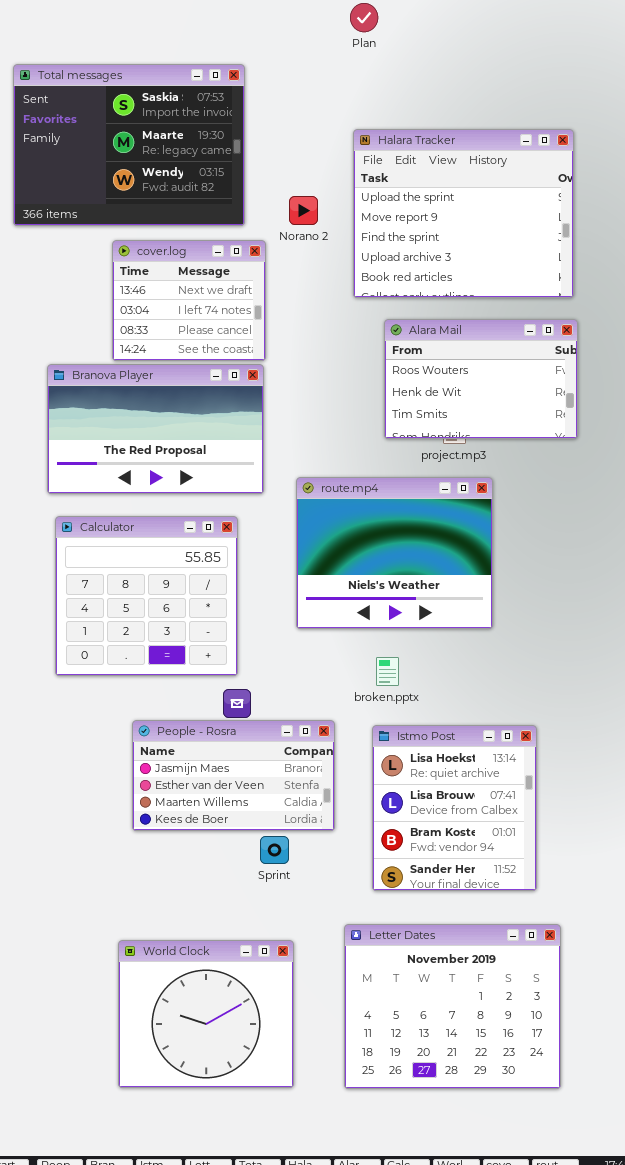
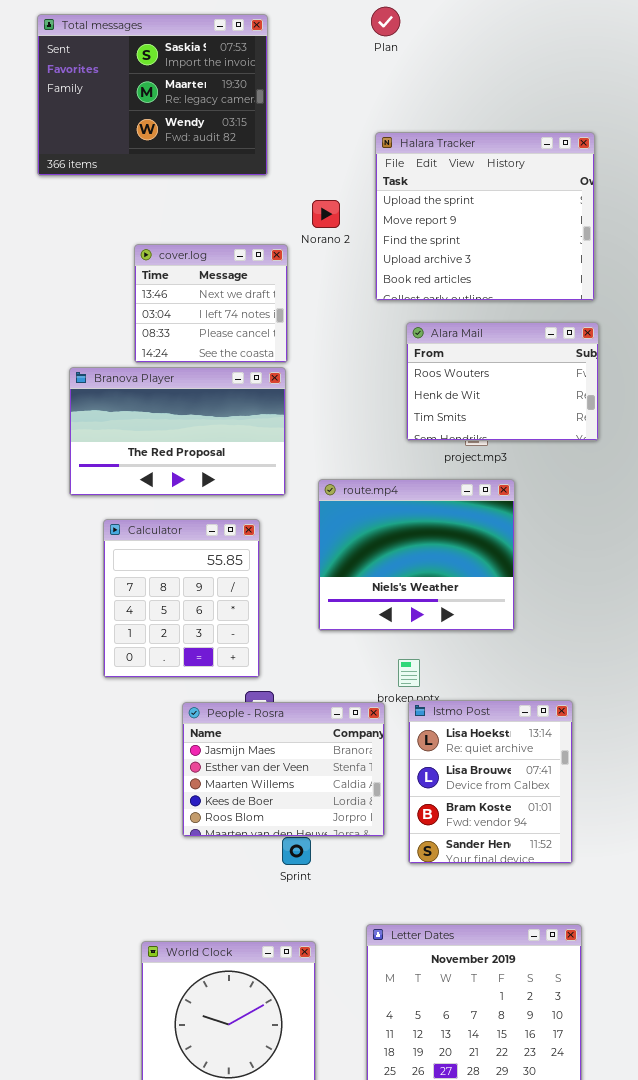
Total messages: [13,64,245,226] -> [37,14,268,176], moved
Calculator: [55,516,238,676] -> [103,519,260,678], resized
People - Rosra: [132,720,335,831] -> [182,702,385,837], moved, resized
Istmo Post: [372,725,537,891] -> [408,700,573,864], moved

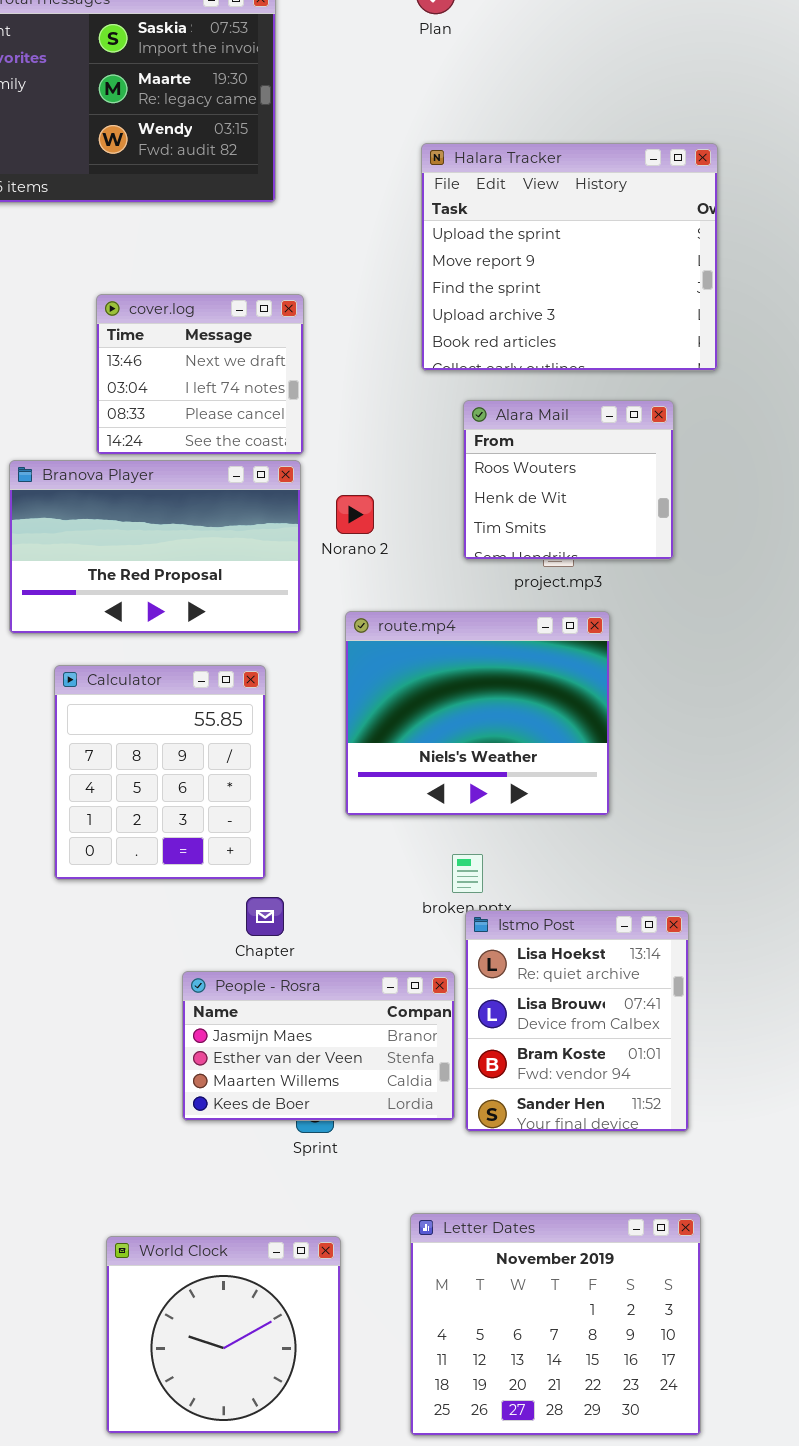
Norano 2: [312,200,340,228] -> [336,495,374,534], moved
Alara Mail: [406,322,599,441] -> [463,400,674,560], resized
People - Rosra: [182,702,385,837] -> [182,971,455,1121], moved, resized

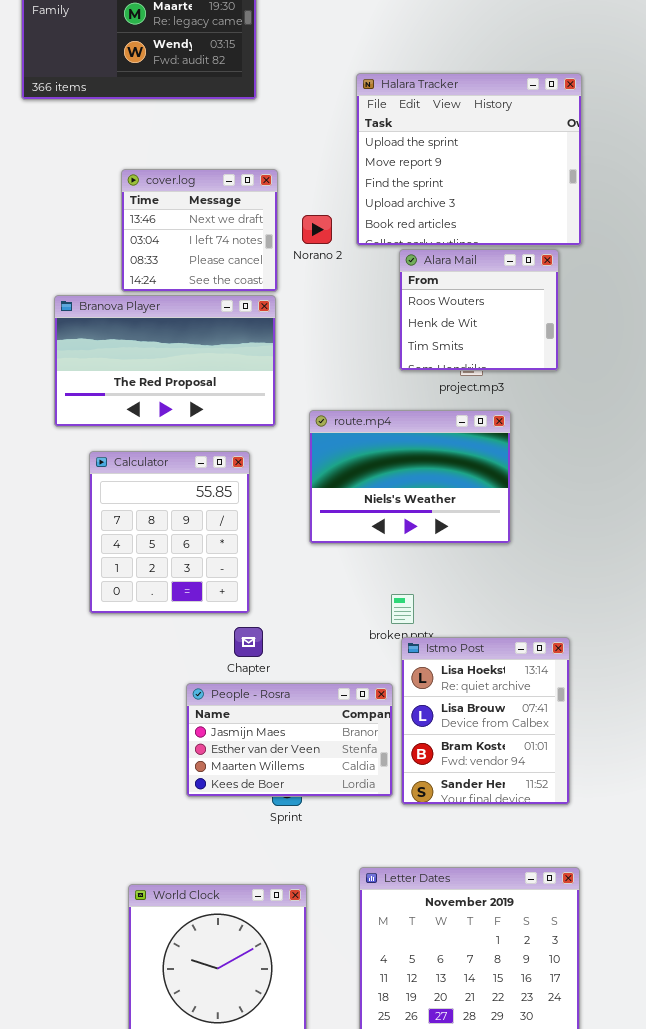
Halara Tracker: [421,143,718,371] -> [356,73,582,246], moved
Norano 2: [336,495,374,534] -> [302,215,332,244], moved
route.mp4: [345,611,610,816] -> [309,410,511,544], resized

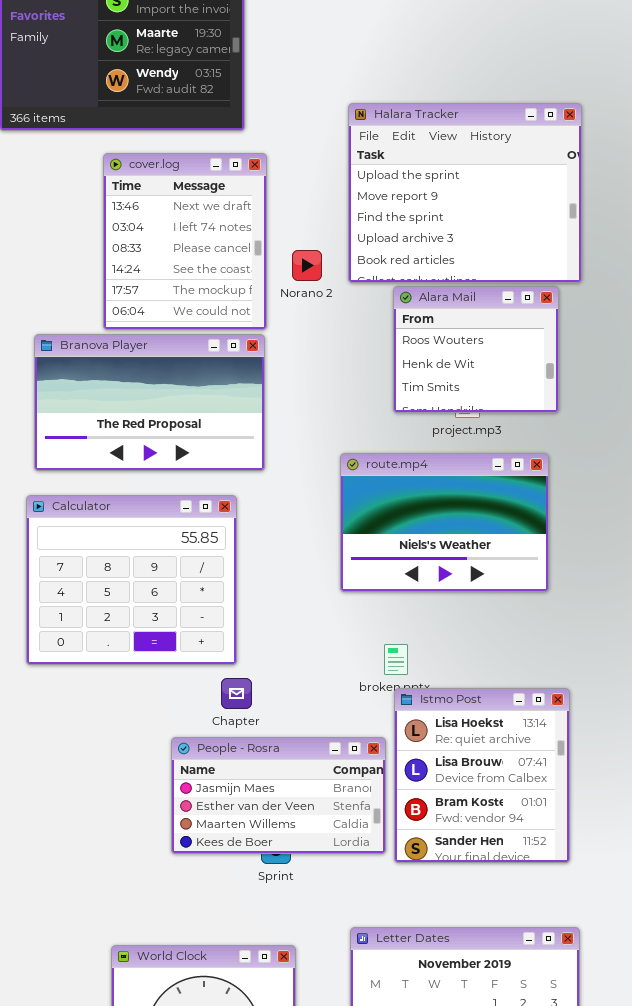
cover.log: [121,169,278,292] -> [103,153,267,330], resized
route.mp4: [309,410,511,544] -> [340,453,549,592], moved
Calculator: [89,451,250,614] -> [26,495,237,665], resized

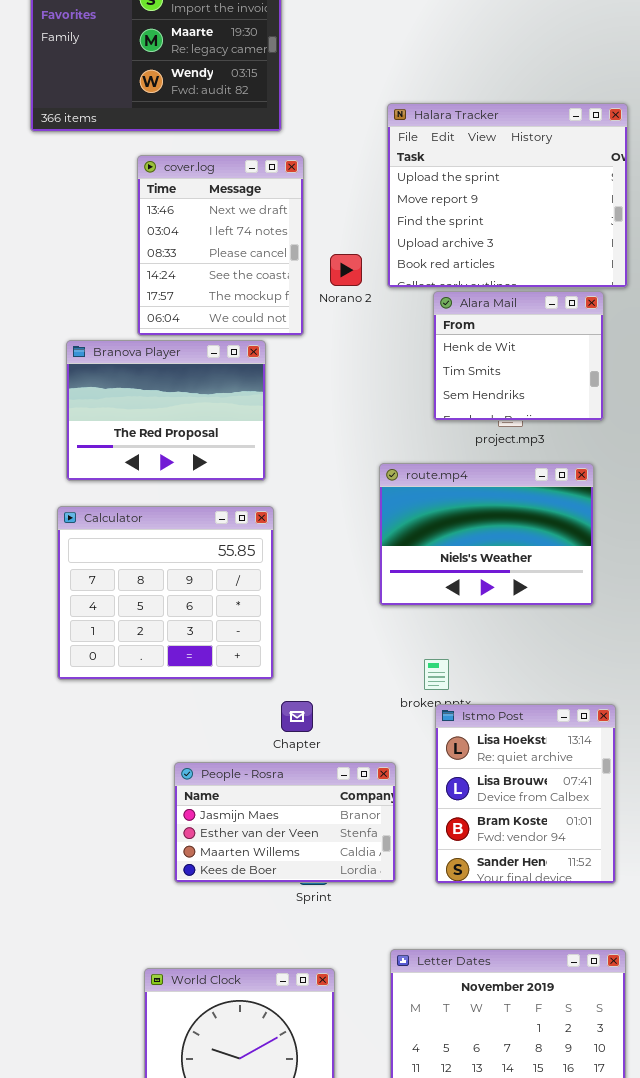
Alara Mail: [393,286,559,413] -> [433,291,604,421], scrolled down 1 row
Branova Player: [34,334,265,471] -> [66,340,266,481], resized
Chapter: [221,678,252,709] -> [281,701,313,732], moved
People - Rosra: [171,737,386,854] -> [174,762,396,883], moved

